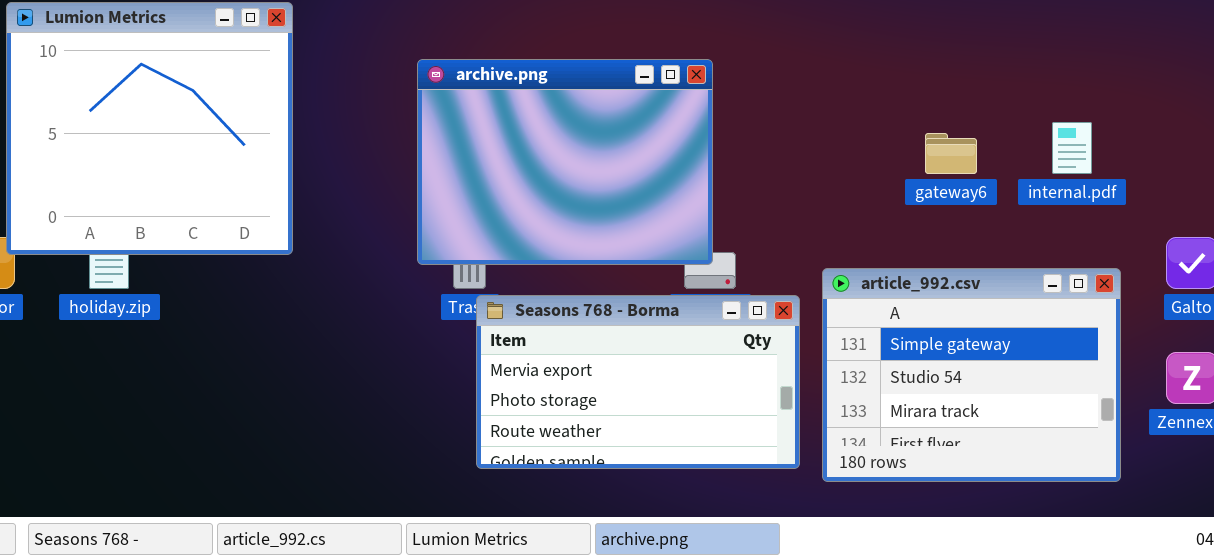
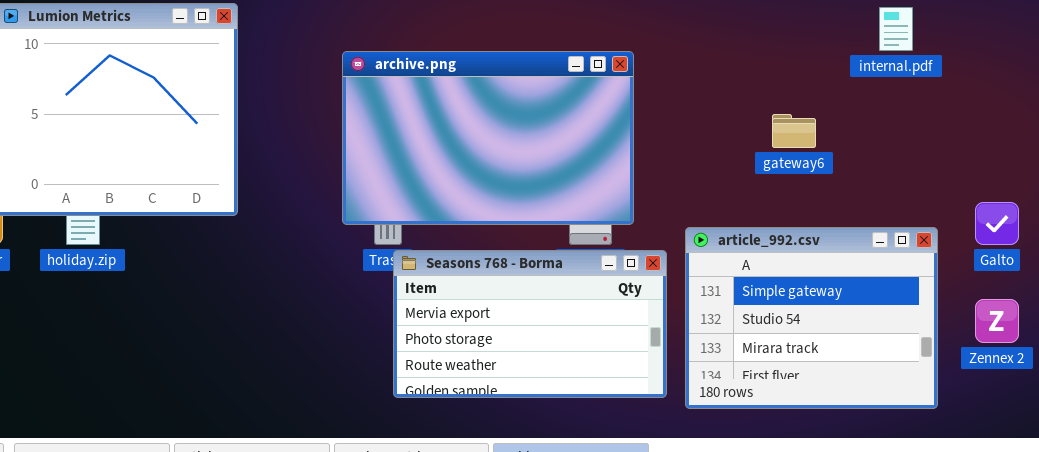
archive.png: [417,59,713,265] -> [342,51,634,225], resized
internal.pdf: [1052,122,1092,174] -> [879,7,913,51], moved

